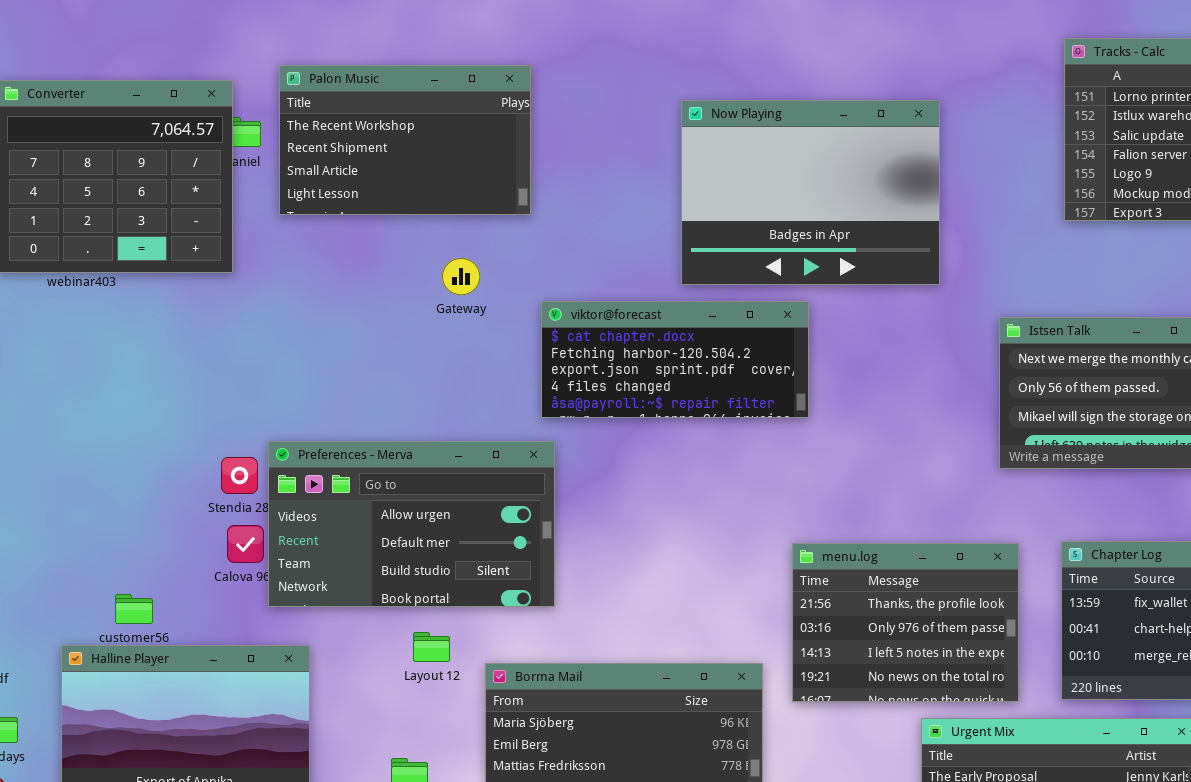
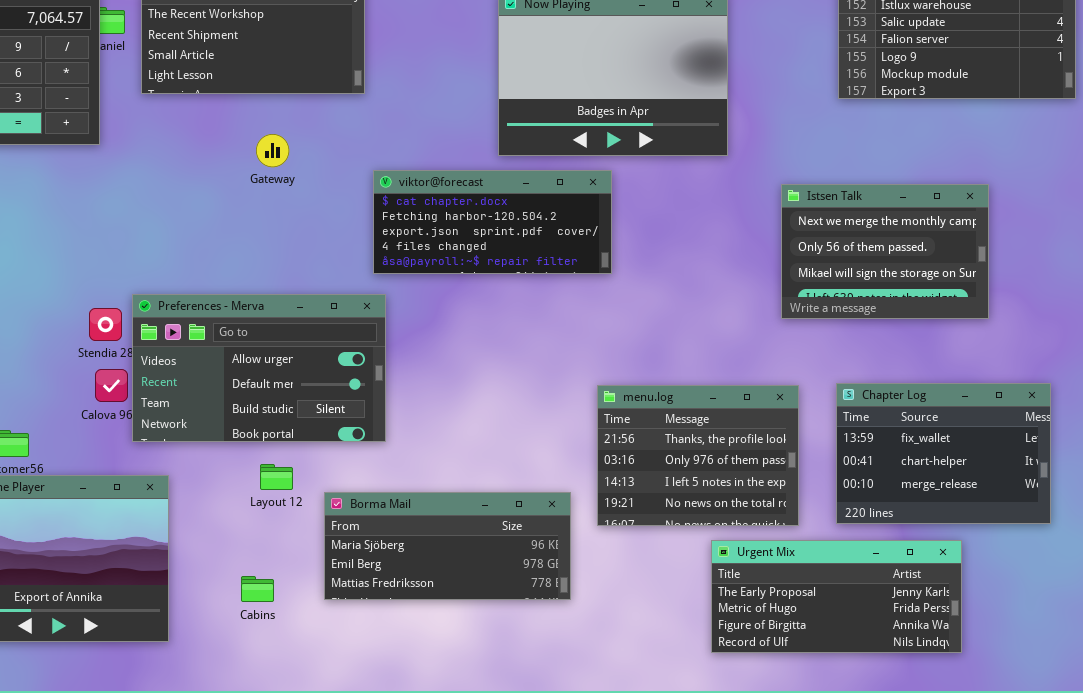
Gateway: [442,258,480,295] -> [256,134,289,167], moved

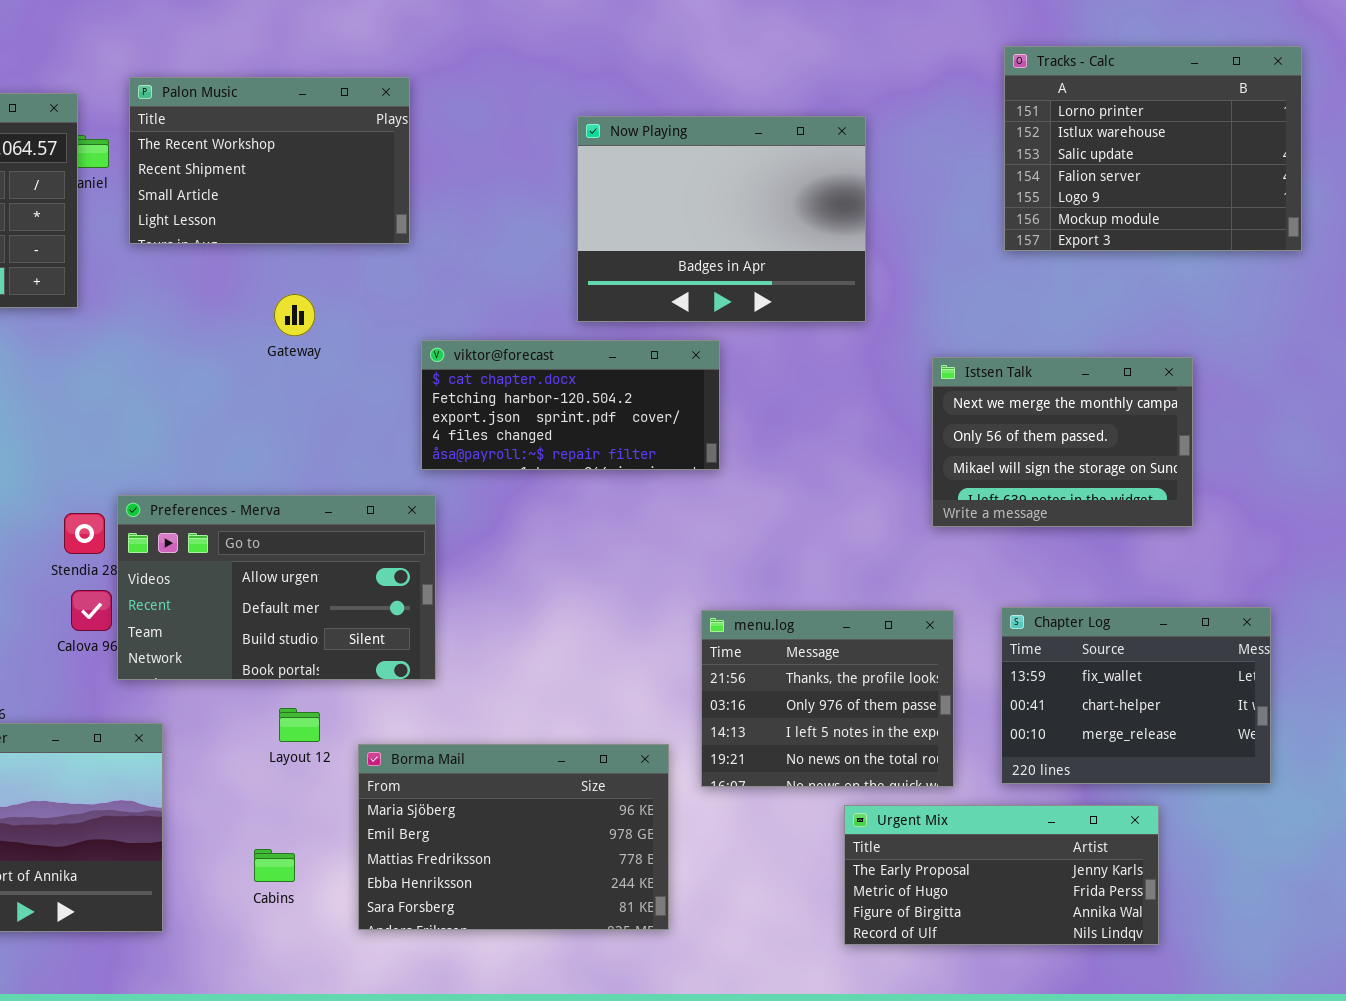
Borma Mail: [324,492,571,600] -> [358,744,669,930], resized

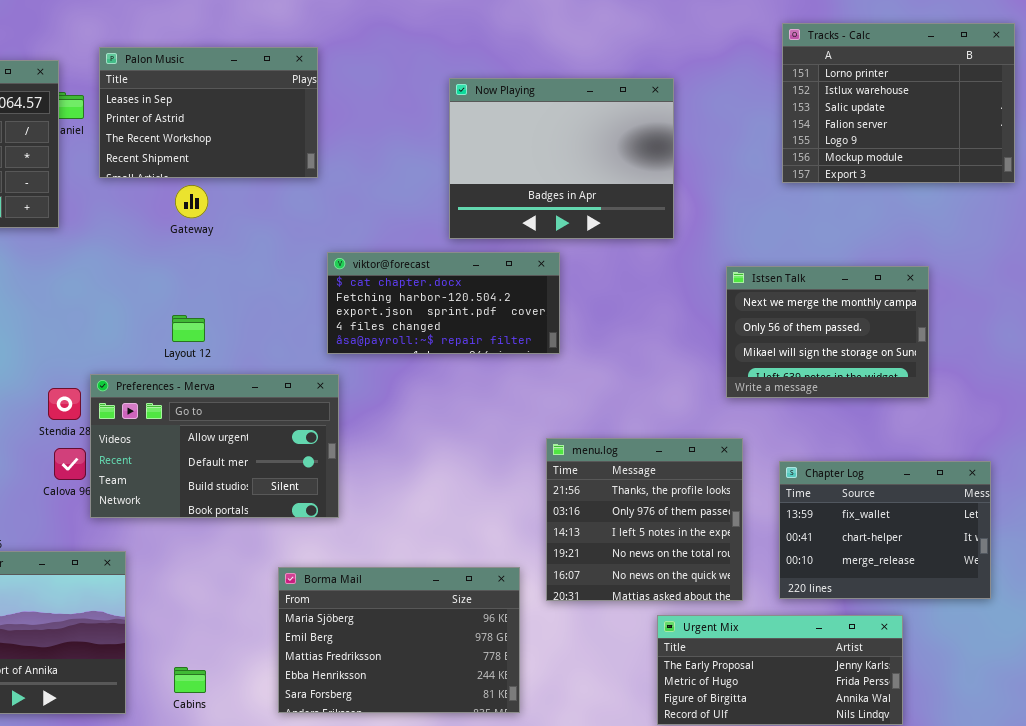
Palon Music: [129,77,410,244] -> [99,47,318,178], scrolled up 2 rows
Gateway: [274,294,315,336] -> [175,185,208,218], moved
menu.log: [701,610,954,787] -> [546,438,743,601], resized
Layout 12: [279,708,320,742] -> [172,315,205,342], moved
Cabins: [254,849,295,882] -> [174,667,206,693], moved

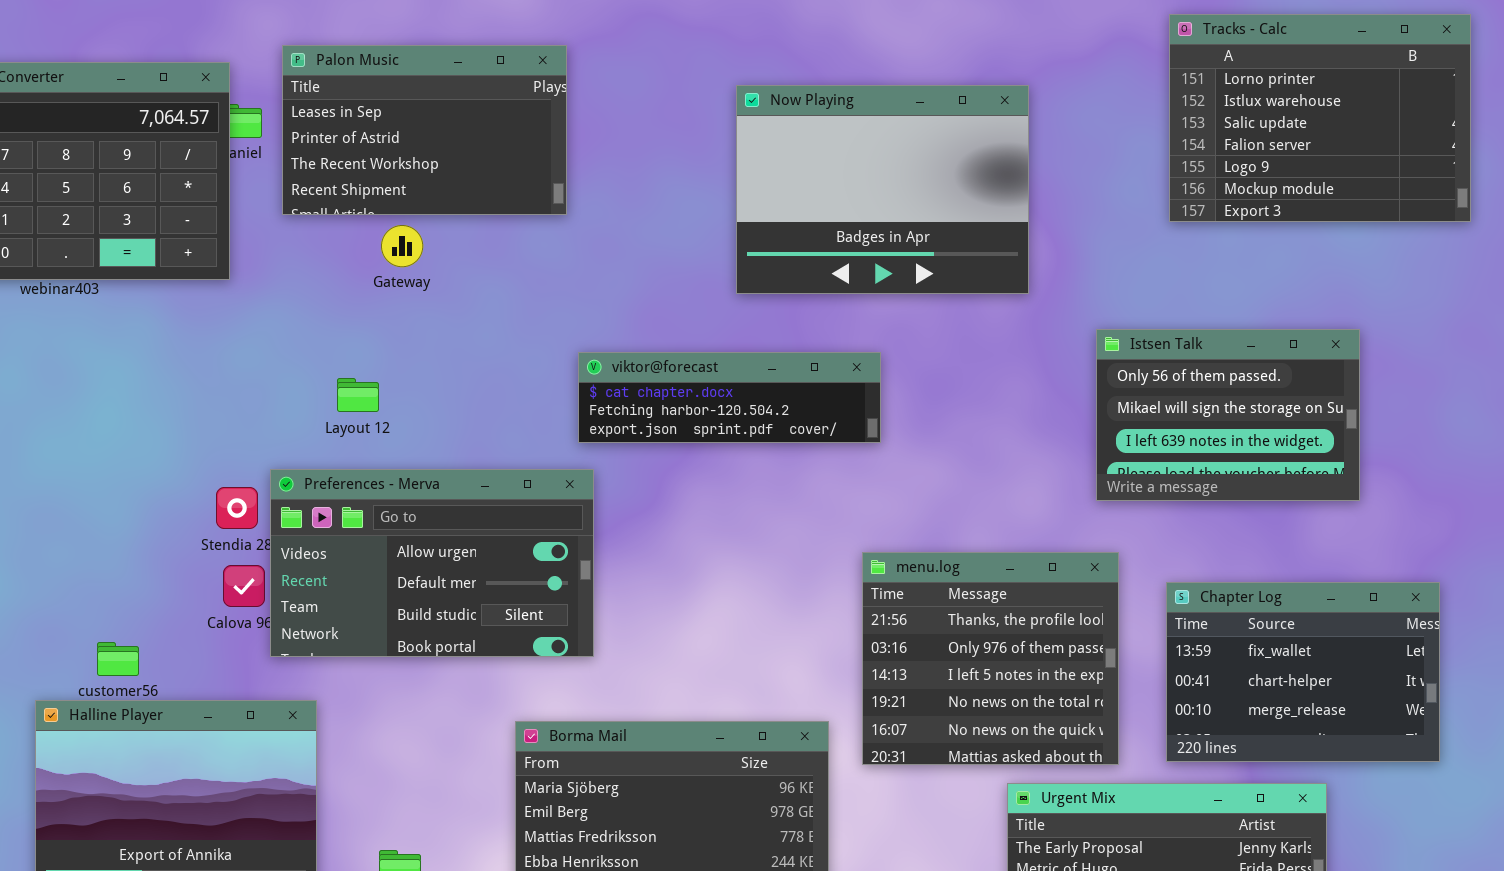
viktor@forecast: [327,252,560,354] -> [578,352,881,443], resized
Istsen Talk: [726,266,929,398] -> [1096,329,1360,501], scrolled down 1 row
Layout 12: [172,315,205,342] -> [337,378,379,412], moved

